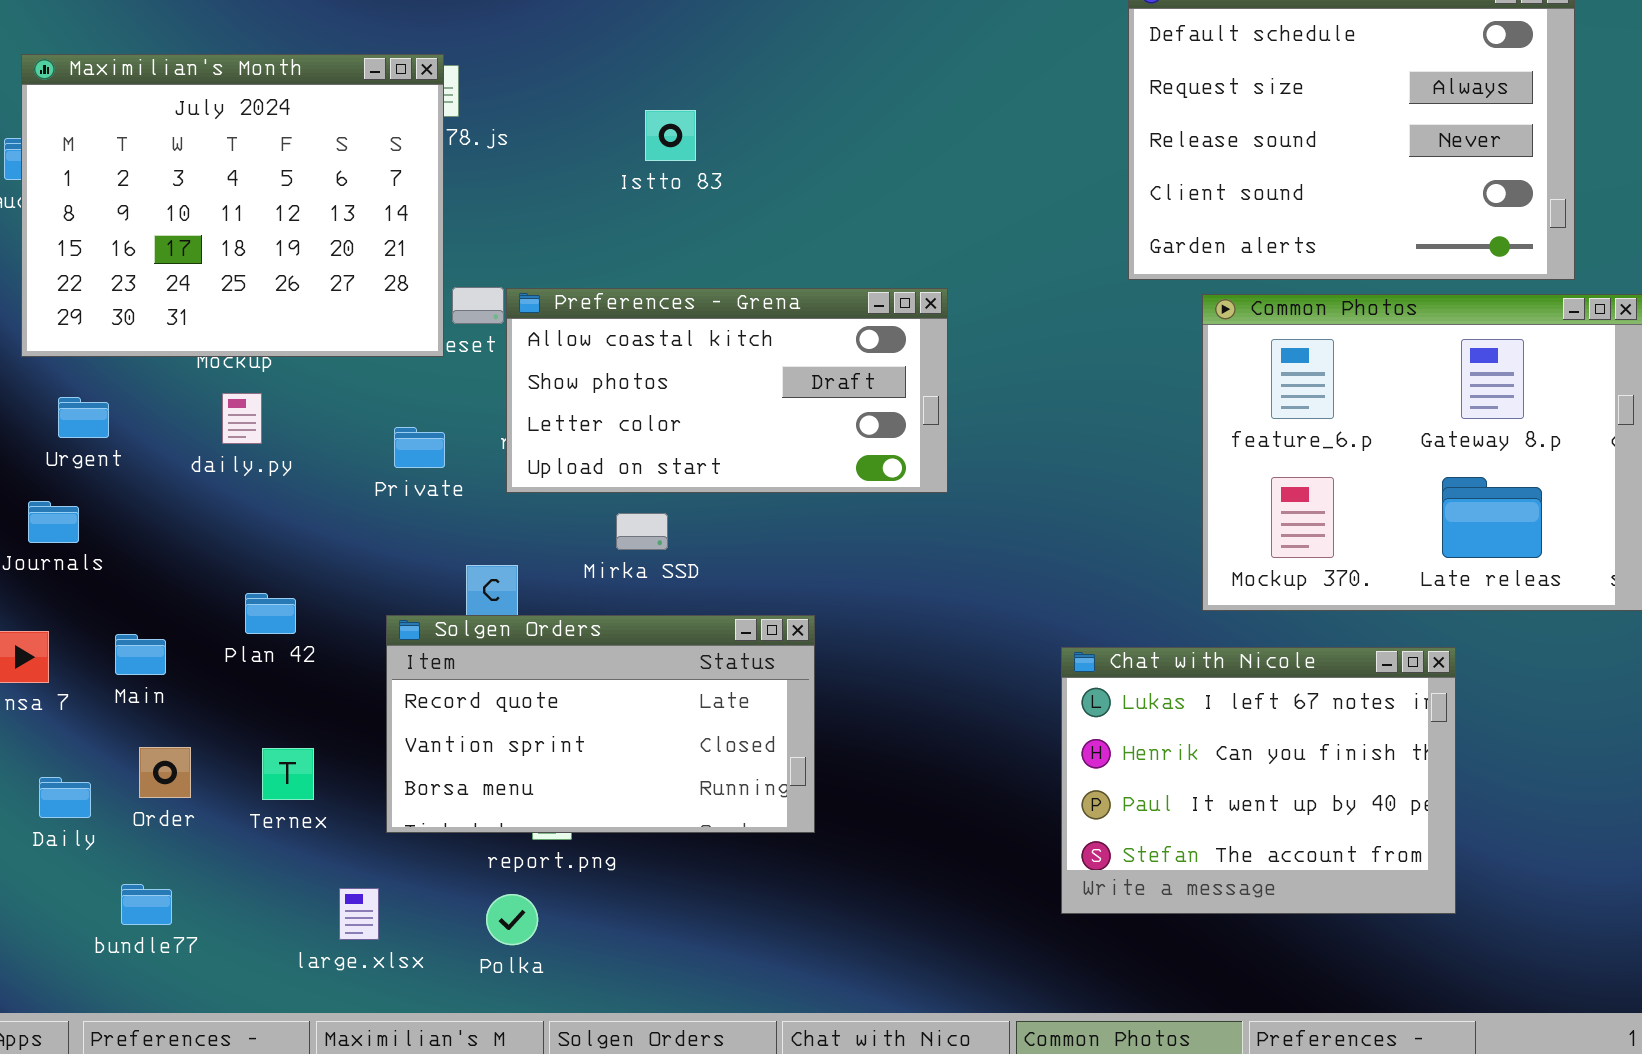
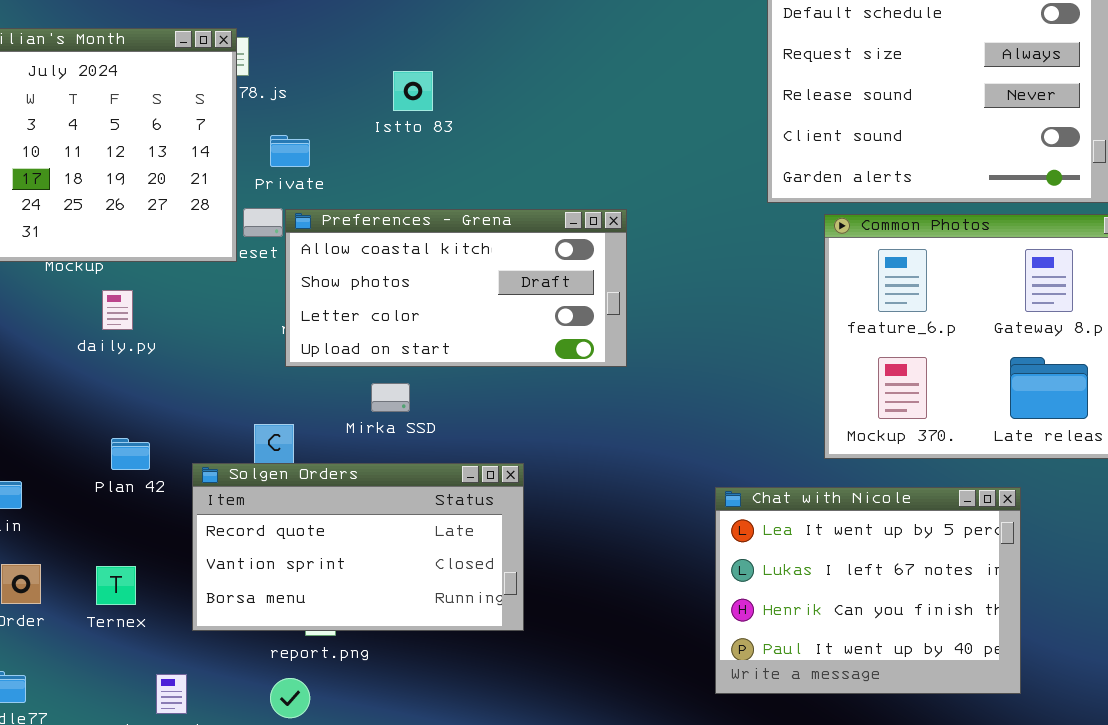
daily.py: [222,393,262,444] -> [102,290,133,330], moved
Private: [394,427,445,468] -> [270,135,310,167], moved
Plan 42: [245,593,296,634] -> [111,438,150,470], moved
Chat with Nicole: [1061,647,1456,914] -> [715,487,1021,694], scrolled up 1 row

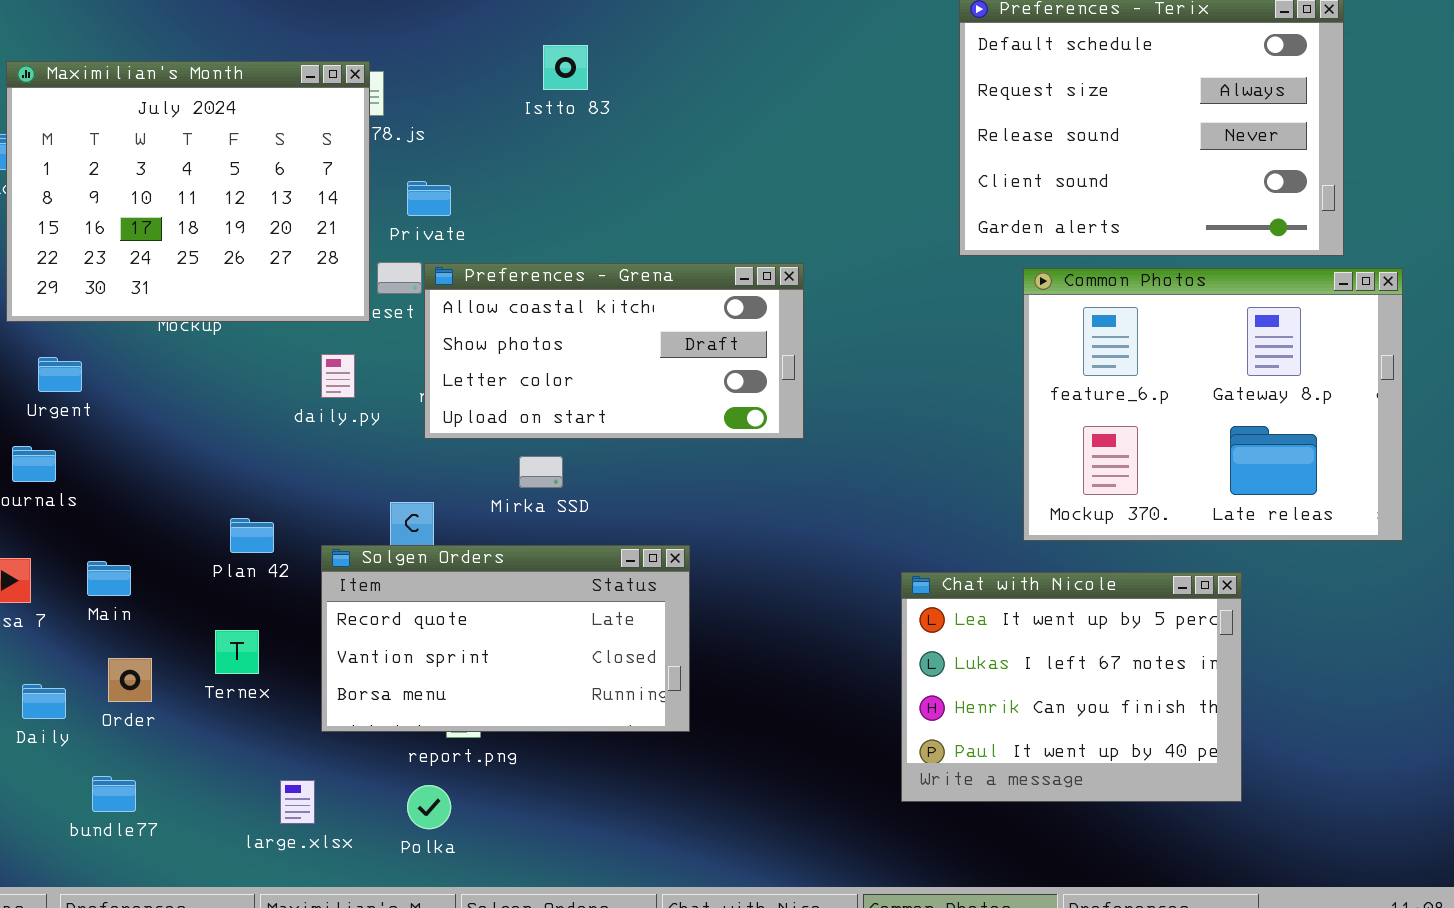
Istto 83: [393,71,433,111] -> [543,45,588,90], moved
daily.py: [102,290,133,330] -> [321,354,355,398], moved
Ternex: [96,566,136,605] -> [215,630,259,674], moved

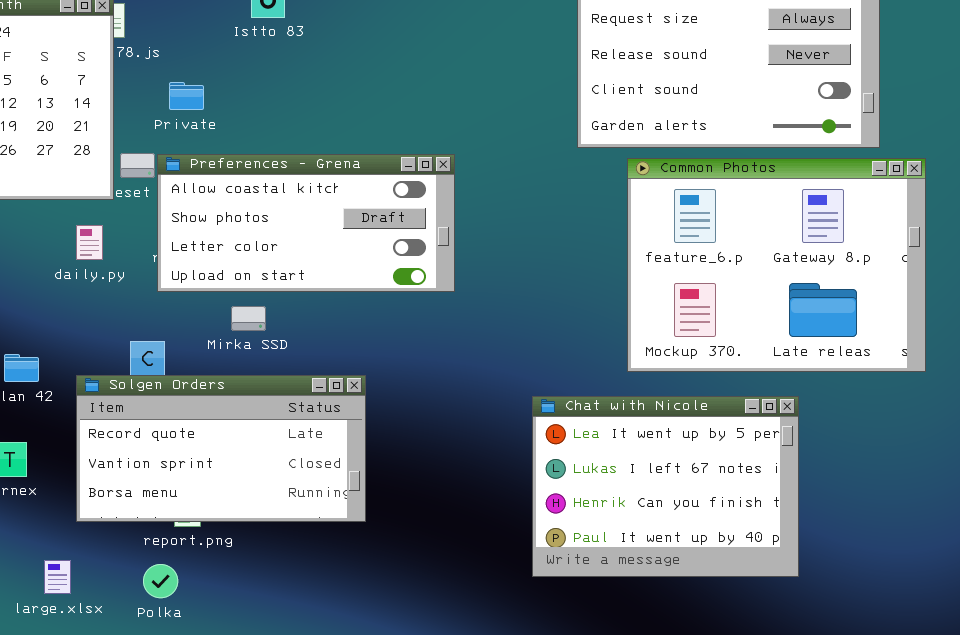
Private: [407,181,451,216] -> [169,82,204,110], moved

